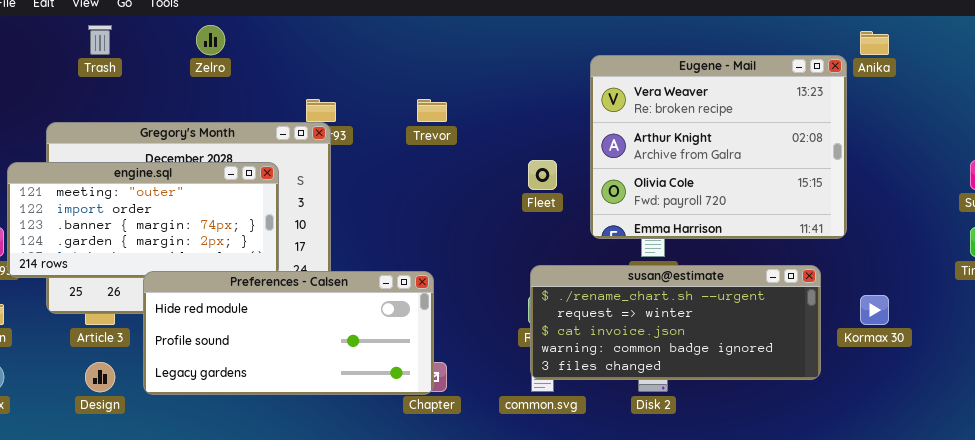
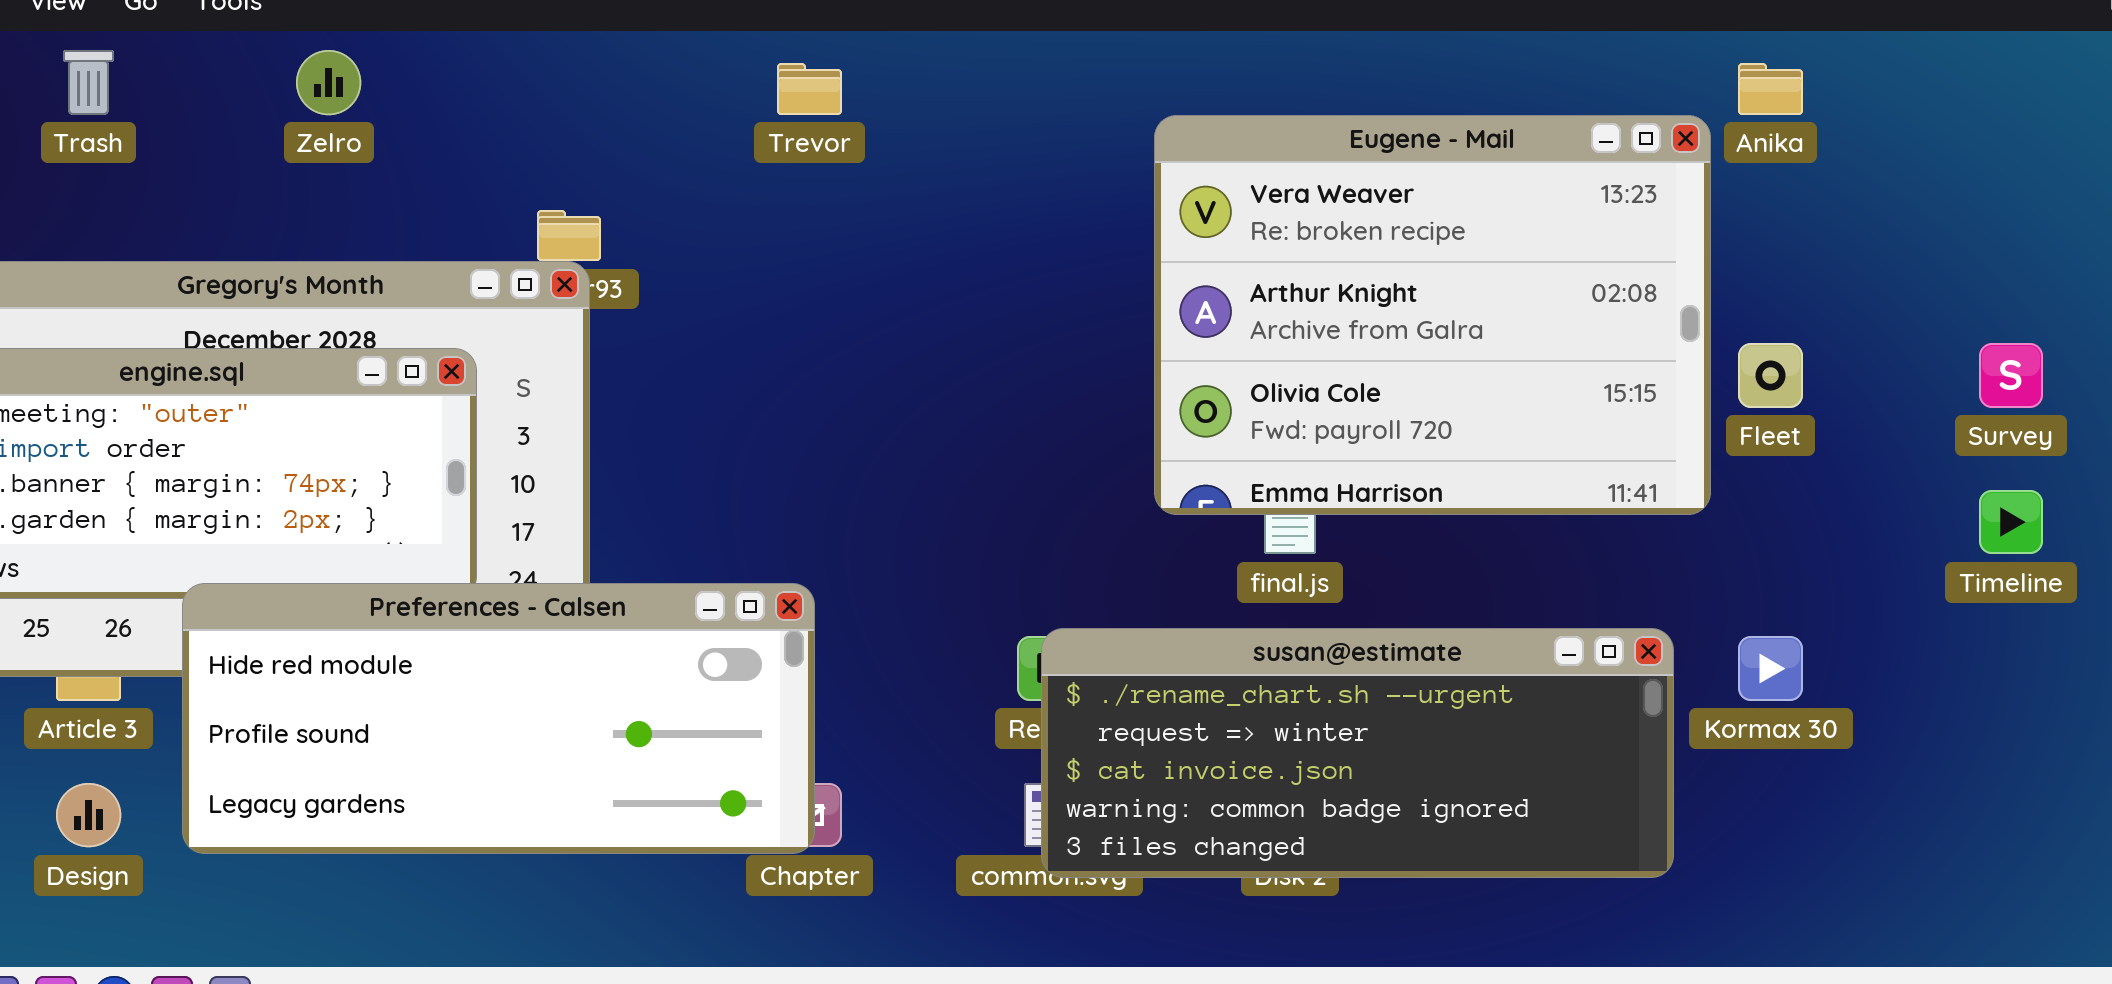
Trevor: [417,99,447,122] -> [777,63,842,115], moved
Fleet: [528,160,557,190] -> [1738,343,1803,408], moved
susan@estimate: [530,265,821,380] -> [1041,628,1674,878], moved

